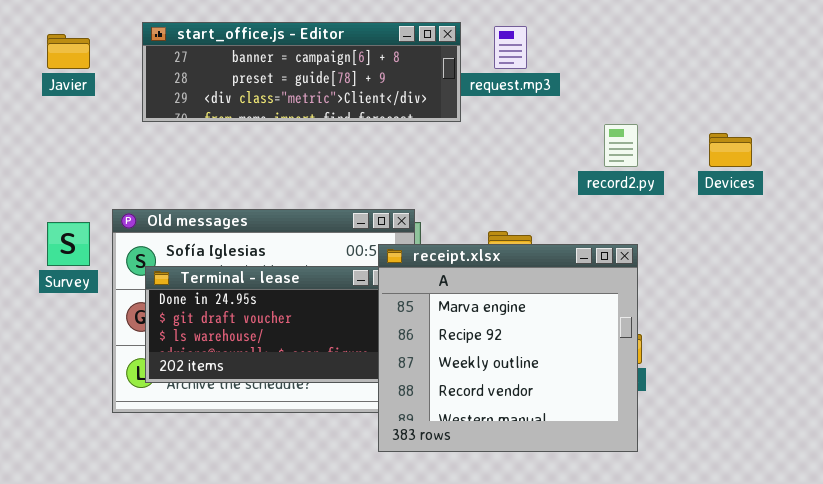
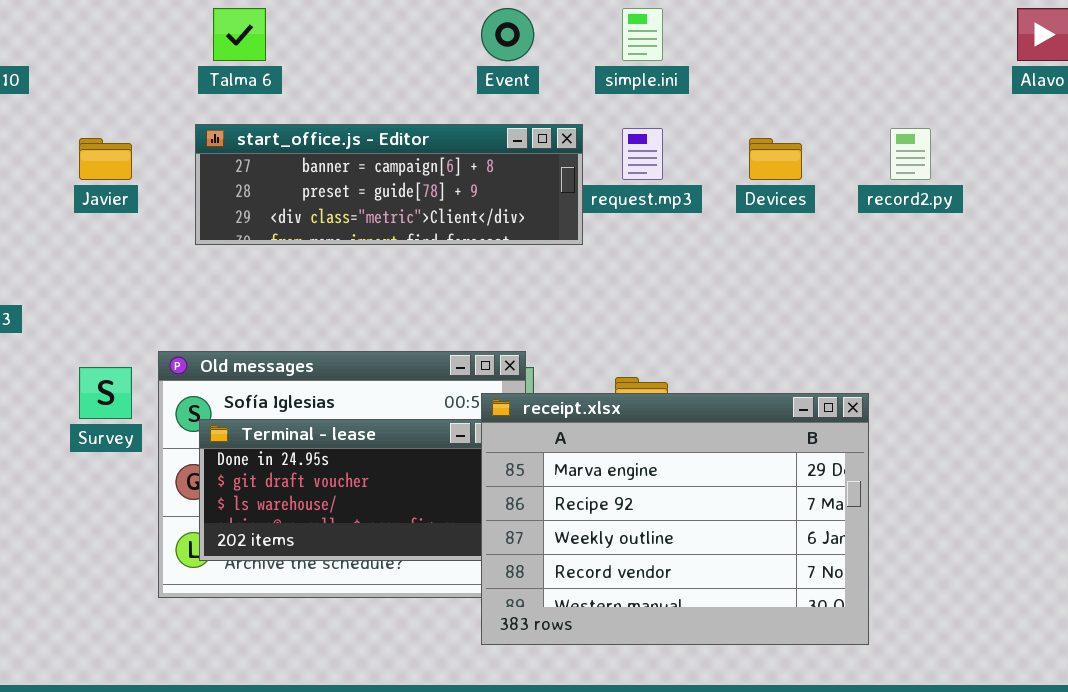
record2.py: [604,124,638,167] -> [890,128,931,180], moved
Devices: [709,133,752,167] -> [749,138,802,180], moved
receipt.xlsx: [378,244,638,452] -> [481,393,869,645], resized

